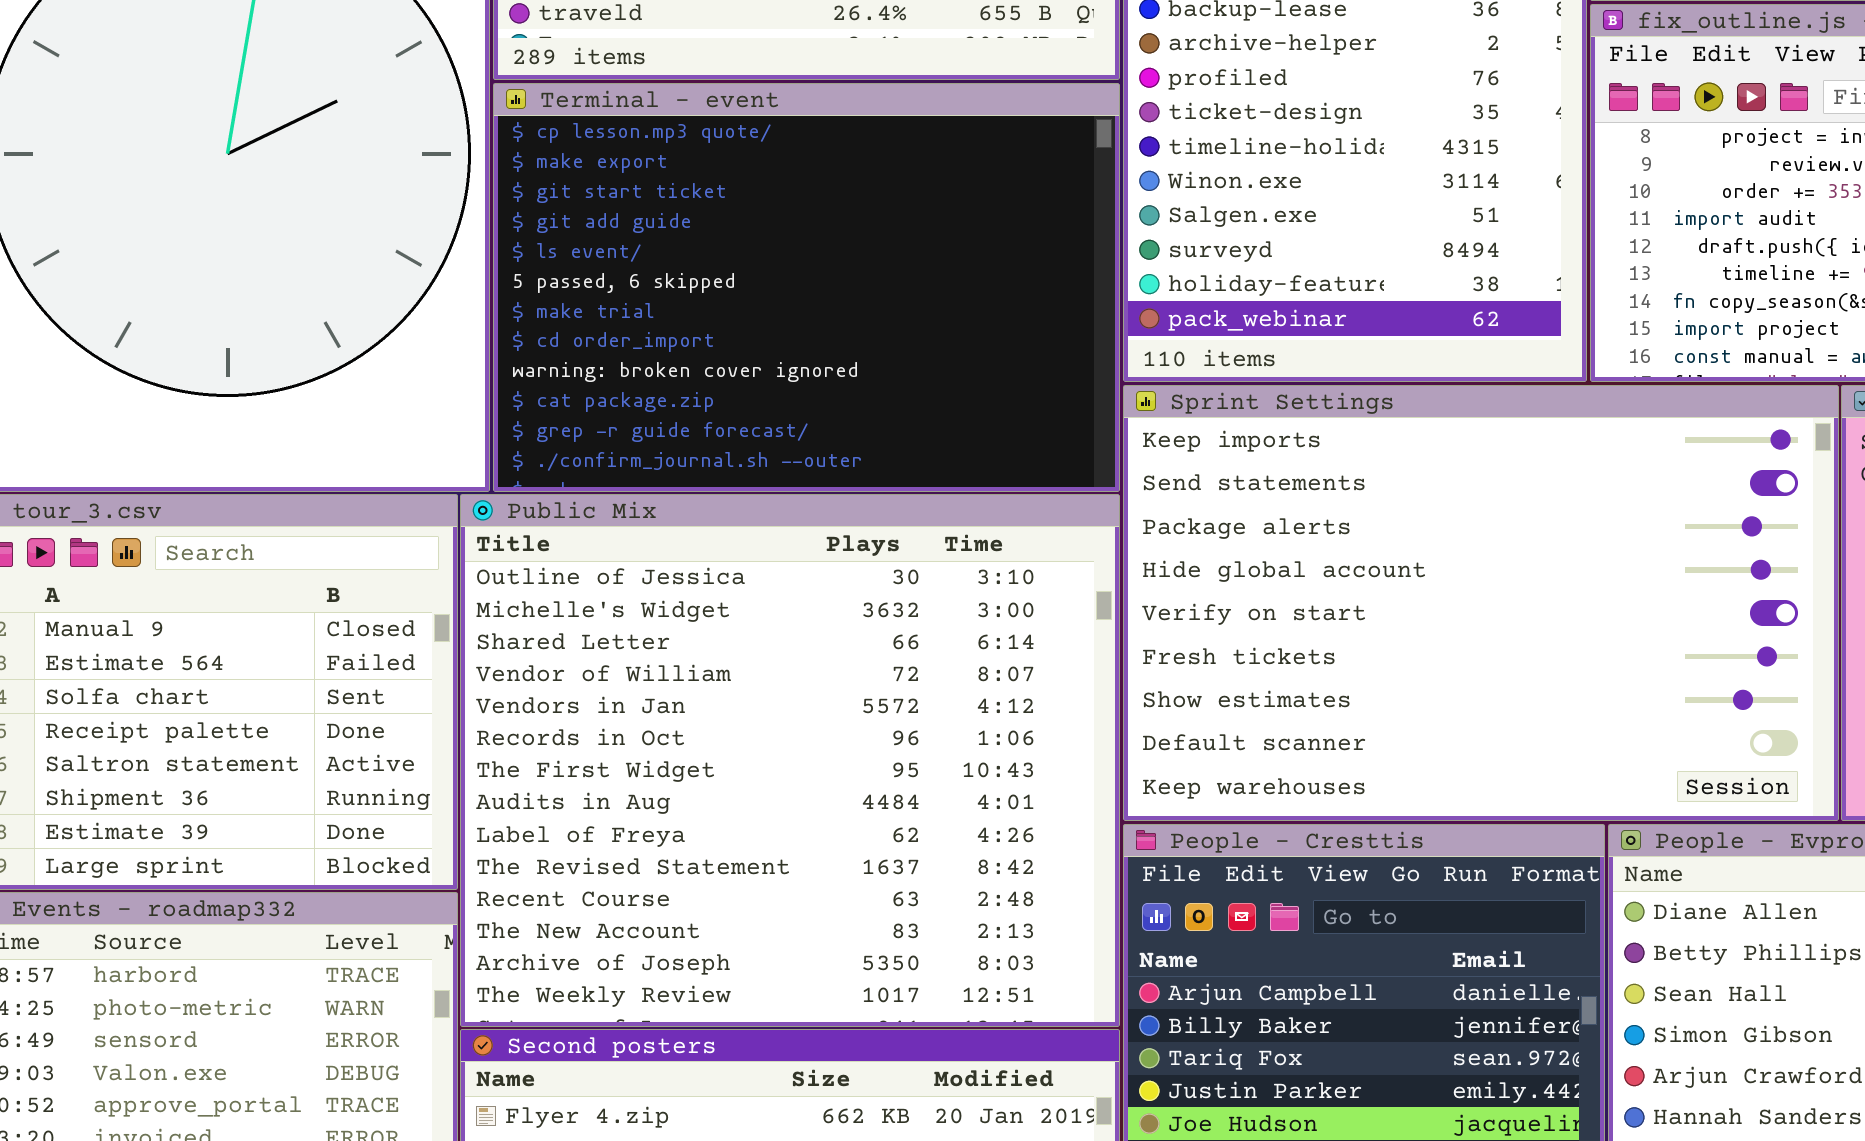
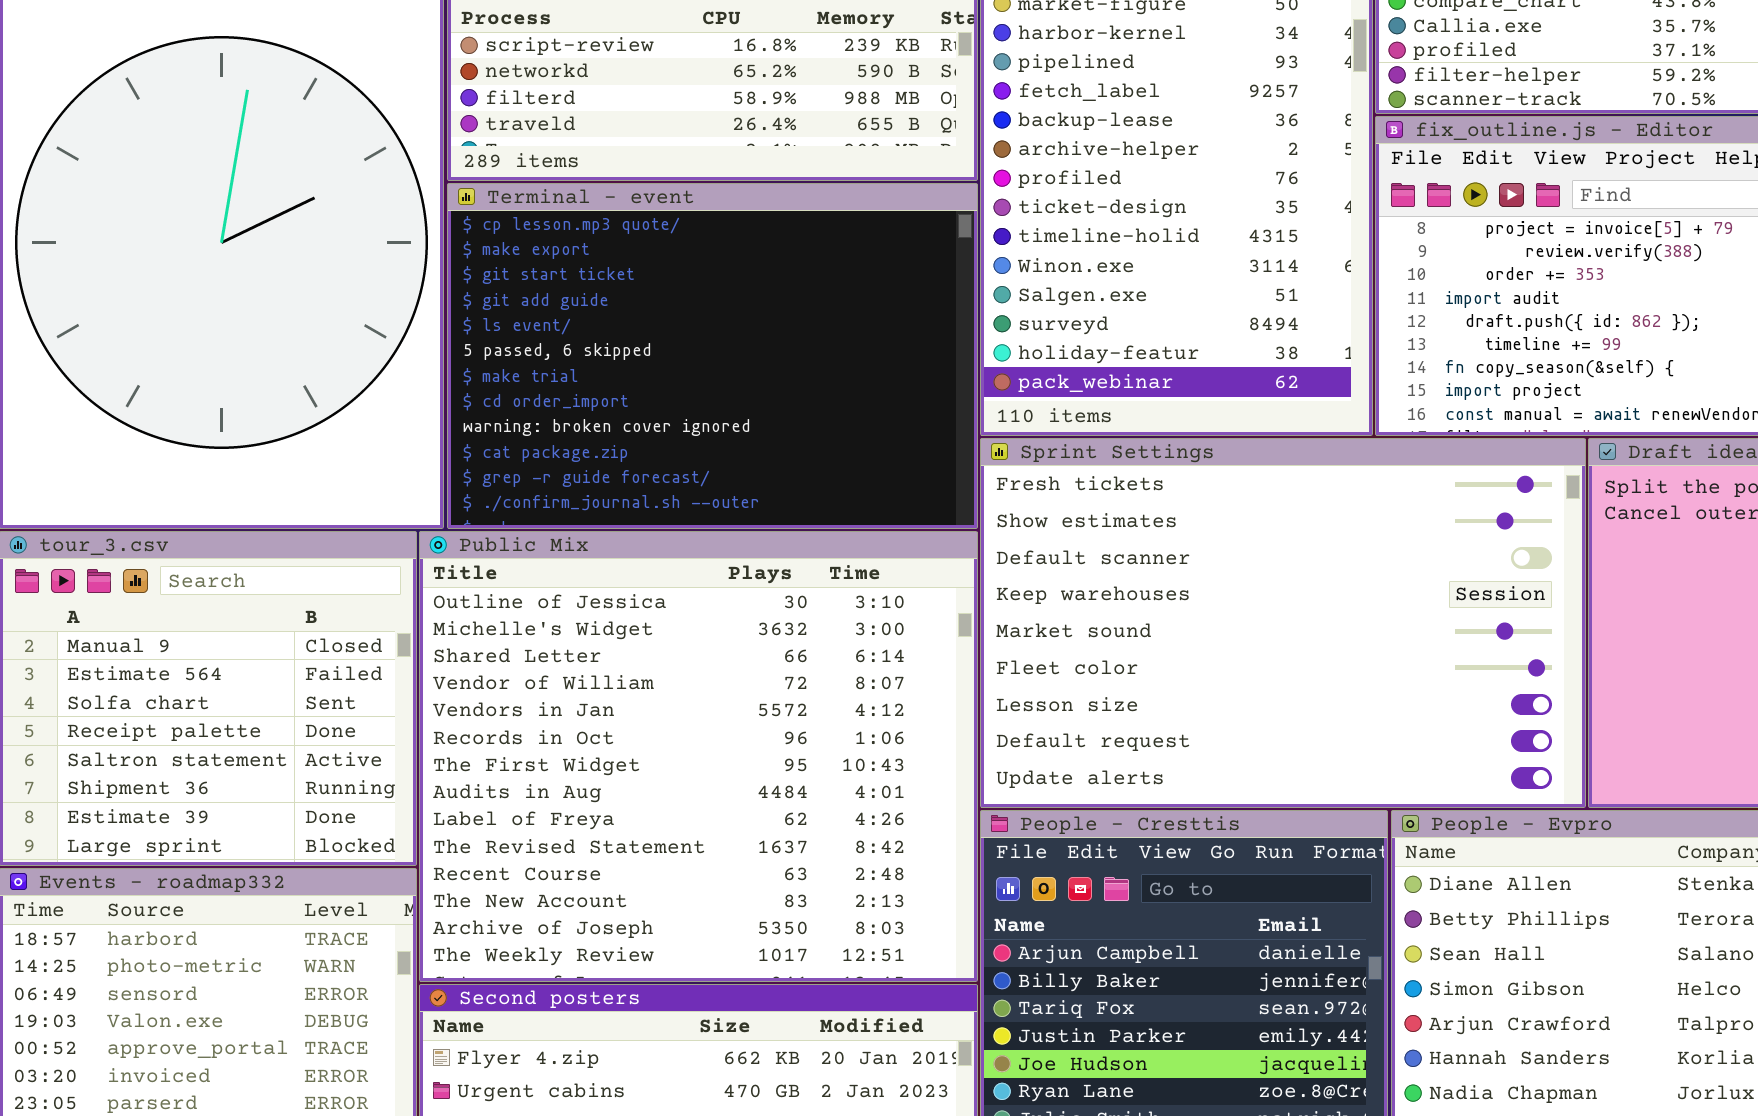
Sprint Settings: [1123,385,1839,821] -> [980,438,1586,808], scrolled down 5 rows

